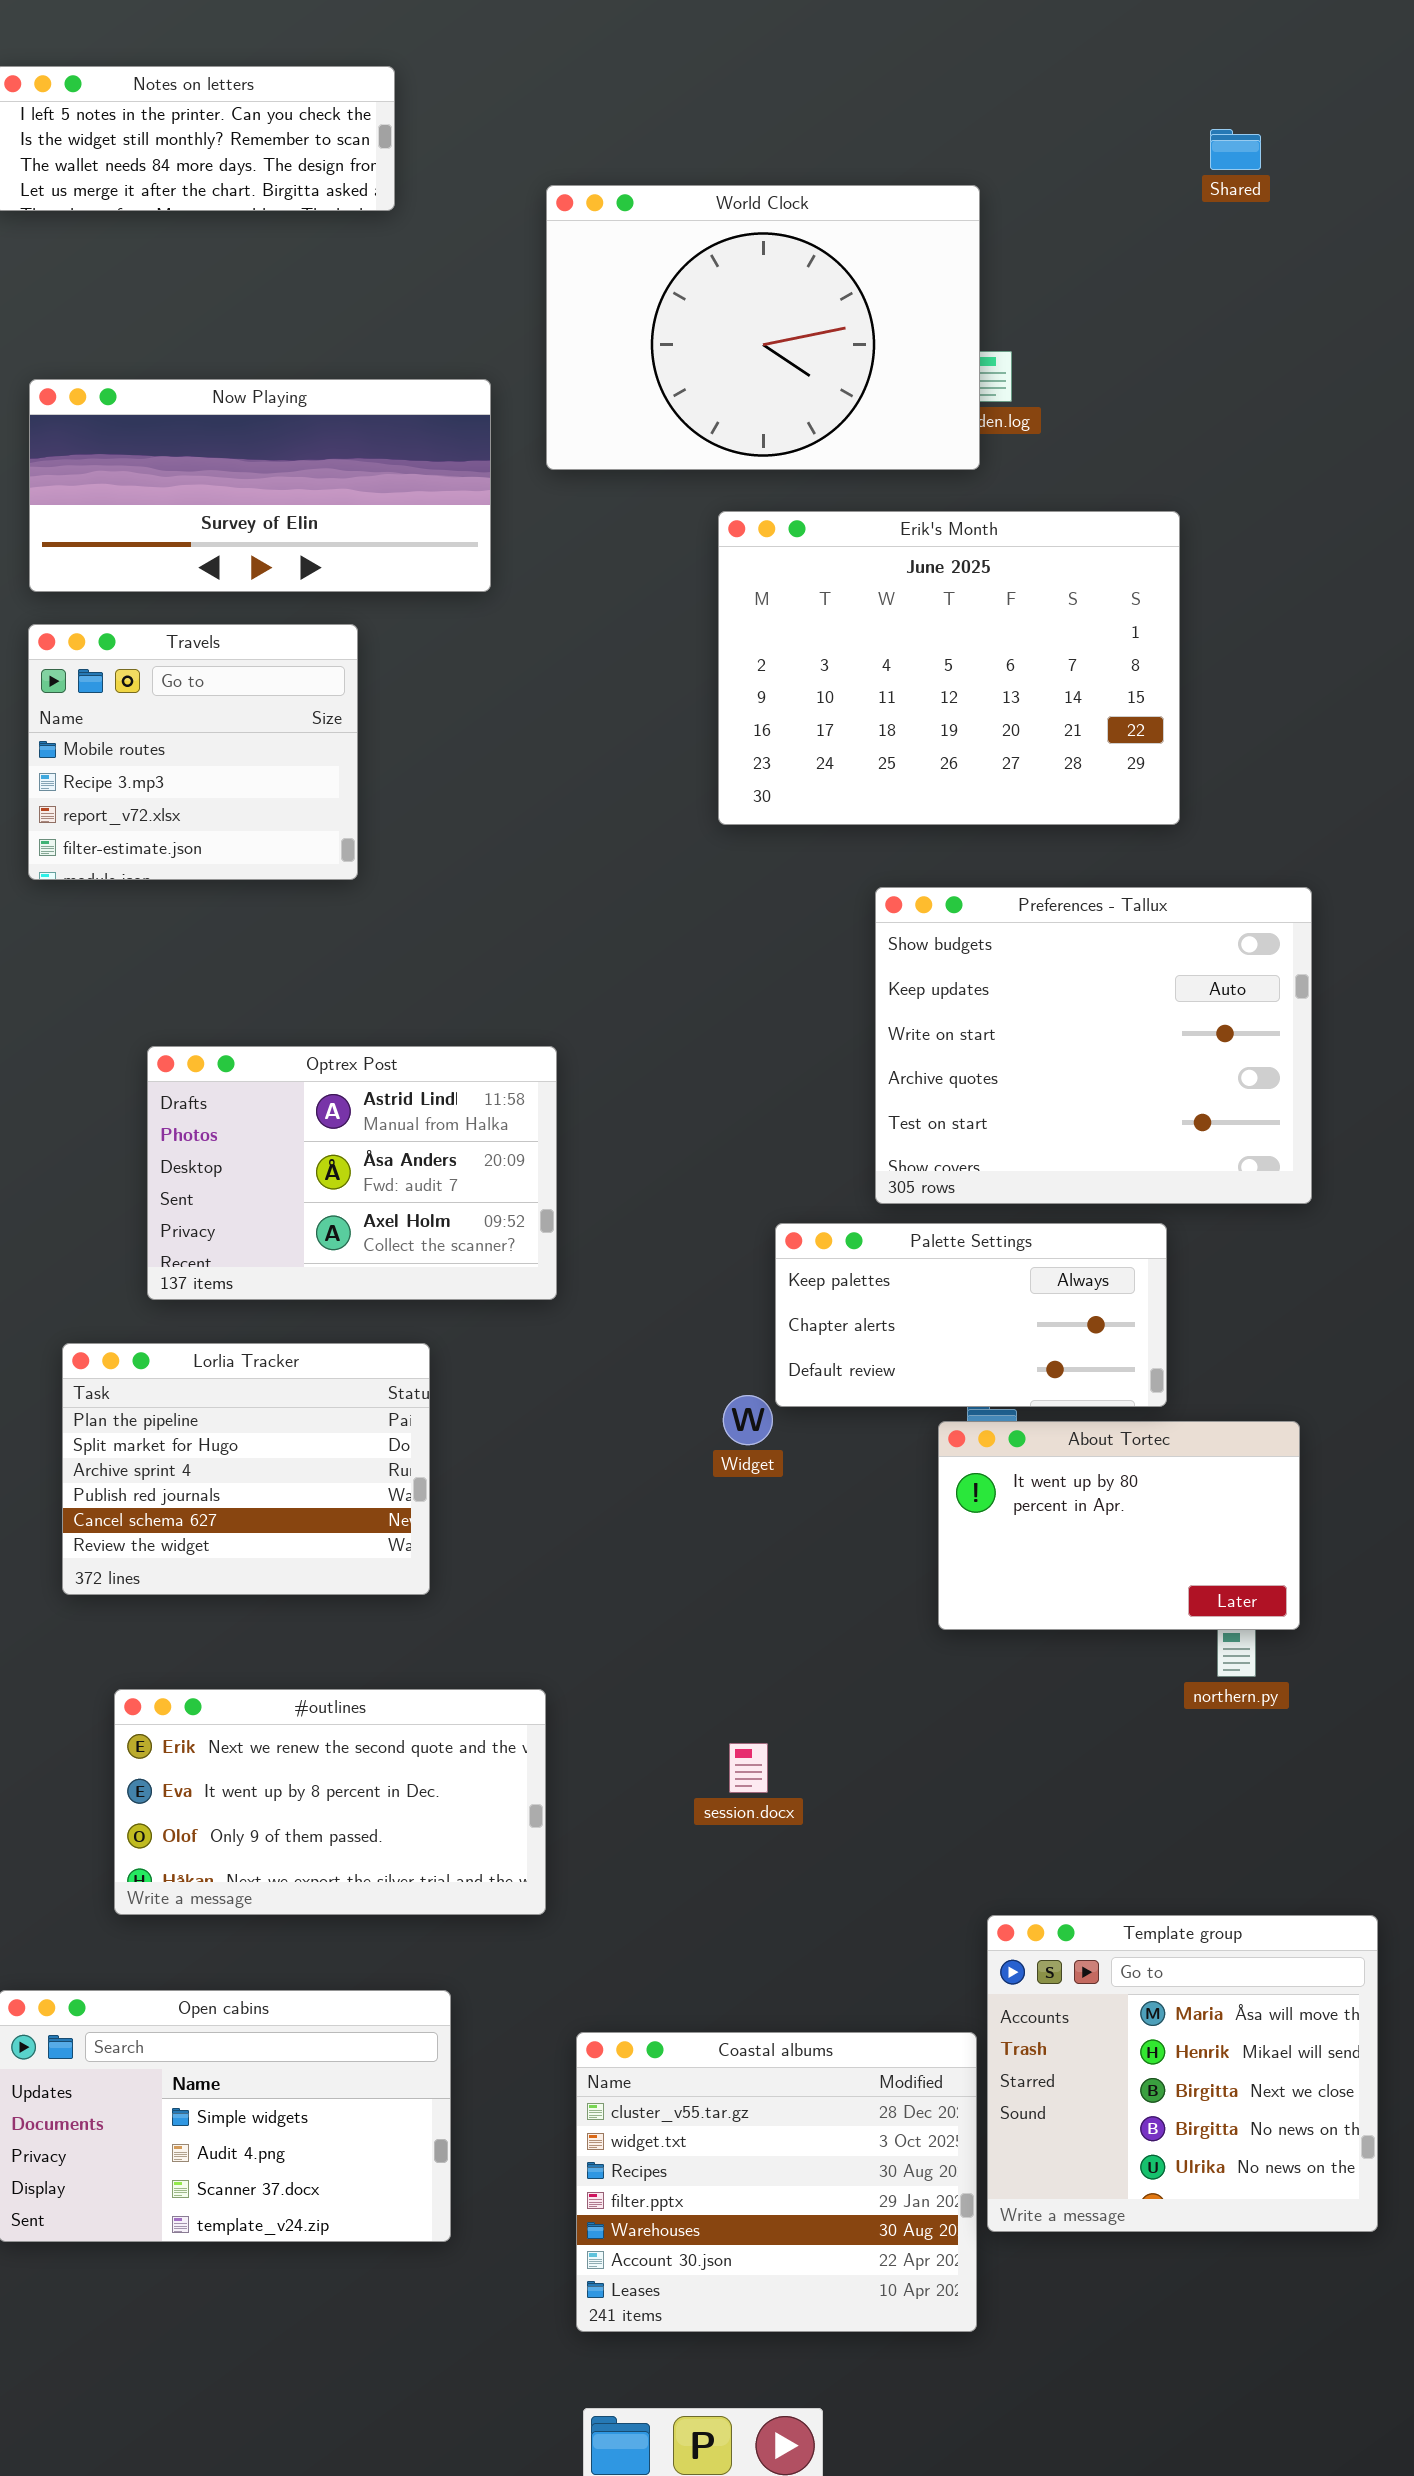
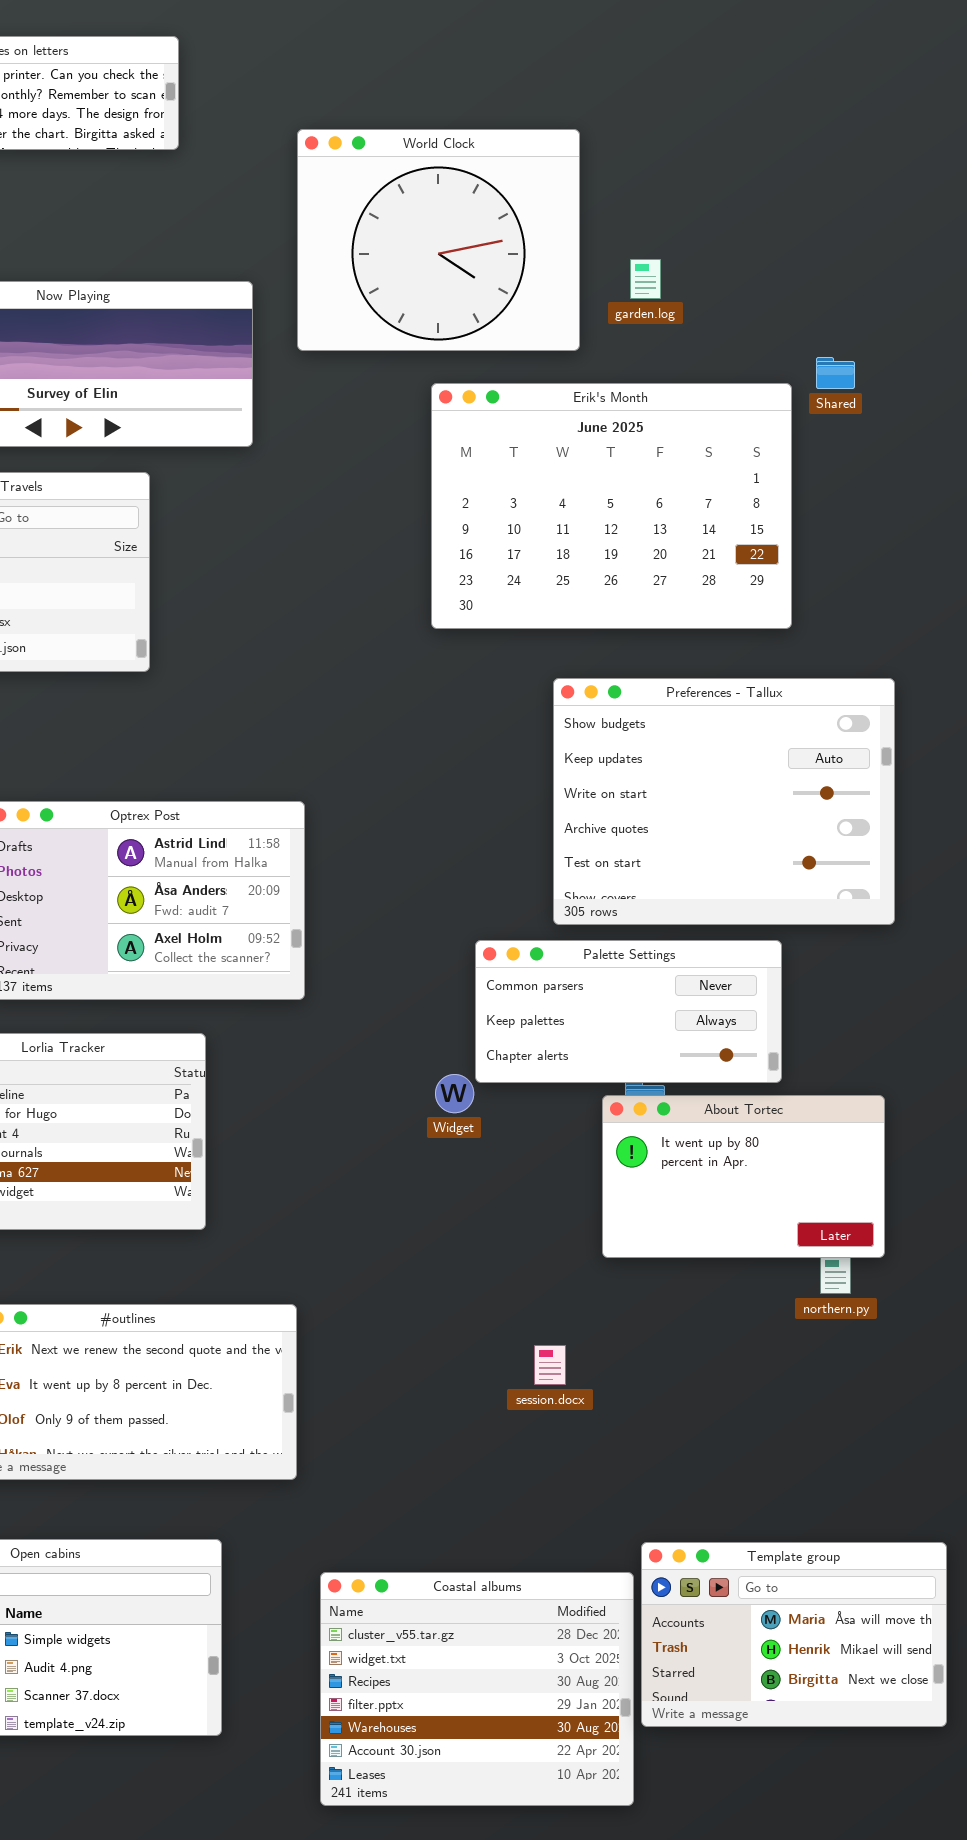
Shared: [1210,129,1261,170] -> [816,357,855,389], moved
World Clock: [546,185,980,470] -> [297,129,580,351], resized
Palette Settings: [775,1223,1167,1407] -> [475,940,782,1083], scrolled up 1 row
session.docx: [729,1743,768,1793] -> [534,1345,566,1385], moved
Template group: [987,1915,1378,2232] -> [641,1542,947,1727], resized

